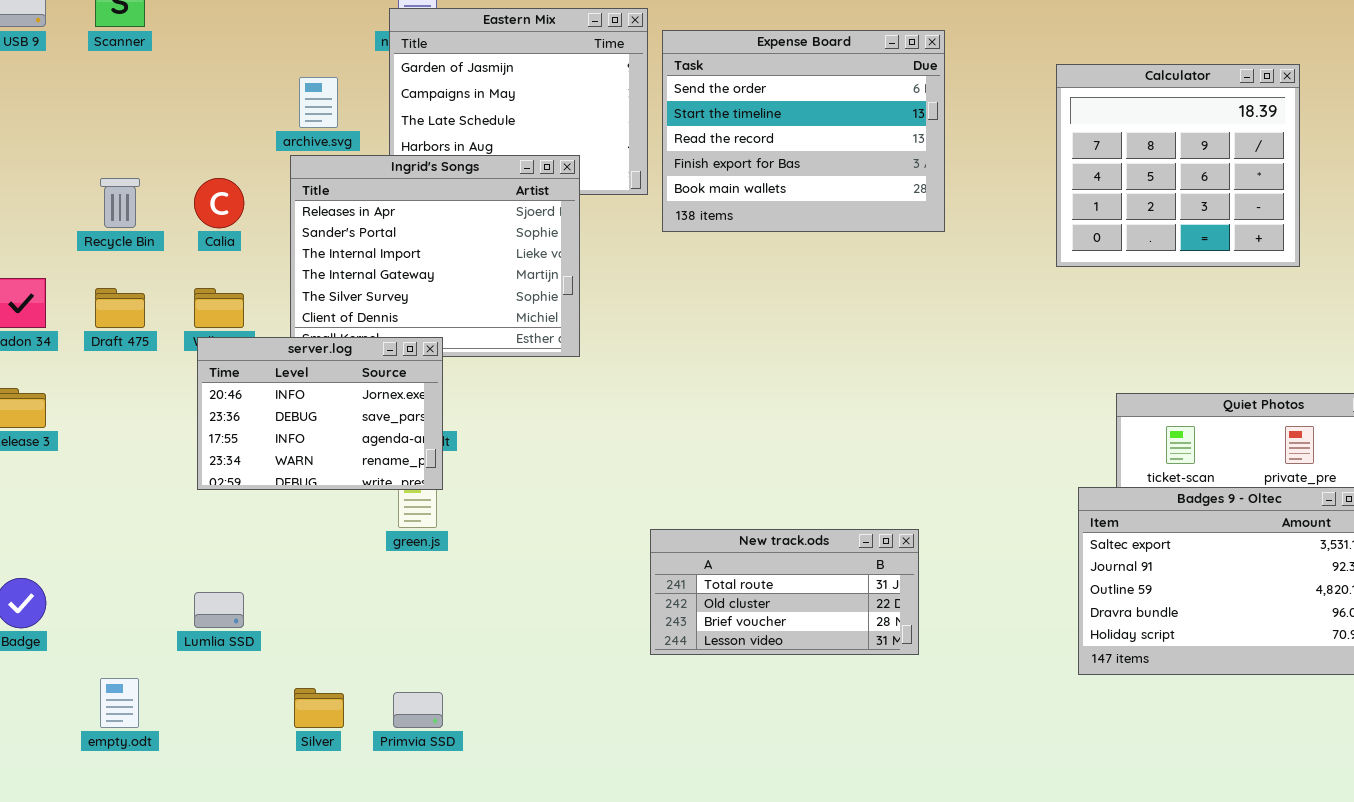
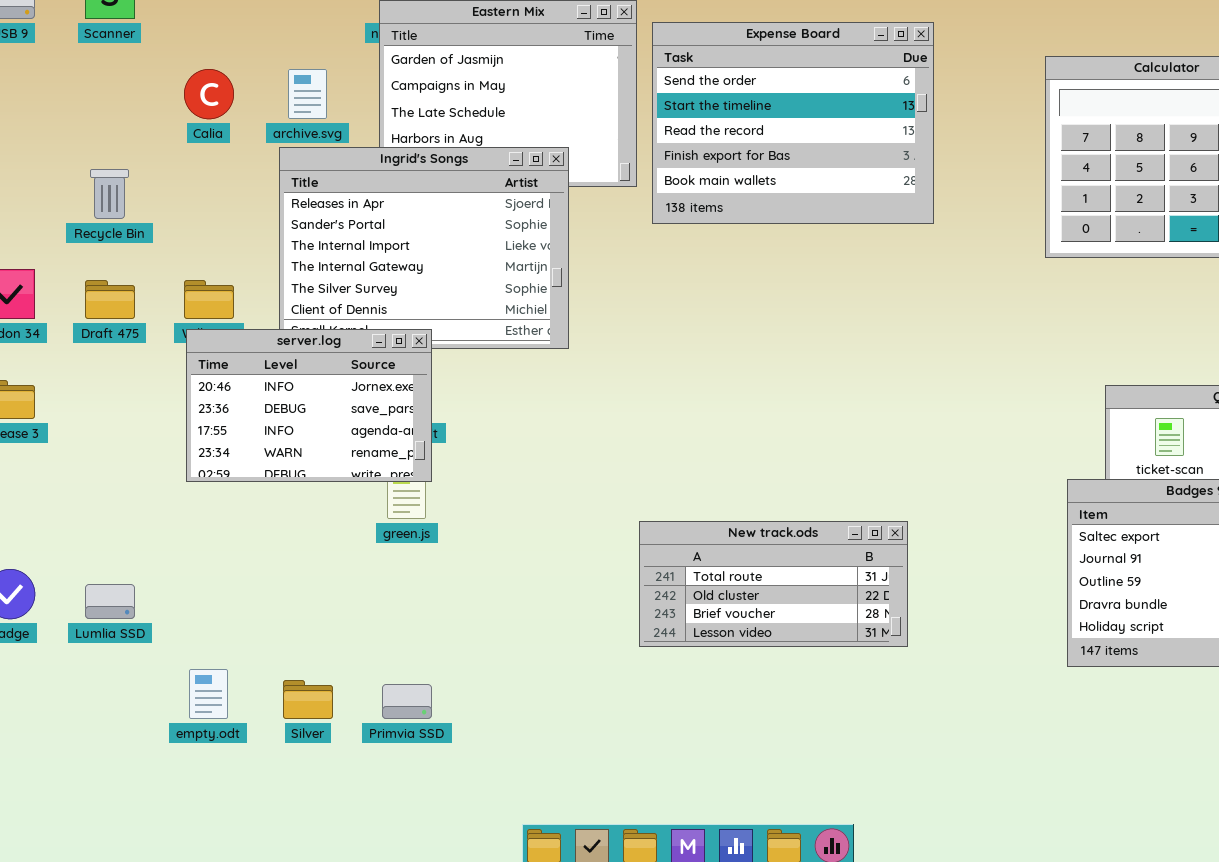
Calia: [194,178,244,228] -> [184,69,234,119], moved
Lumlia SSD: [194,592,244,628] -> [85,584,135,619], moved
empty.odt: [100,678,139,728] -> [189,669,228,719], moved

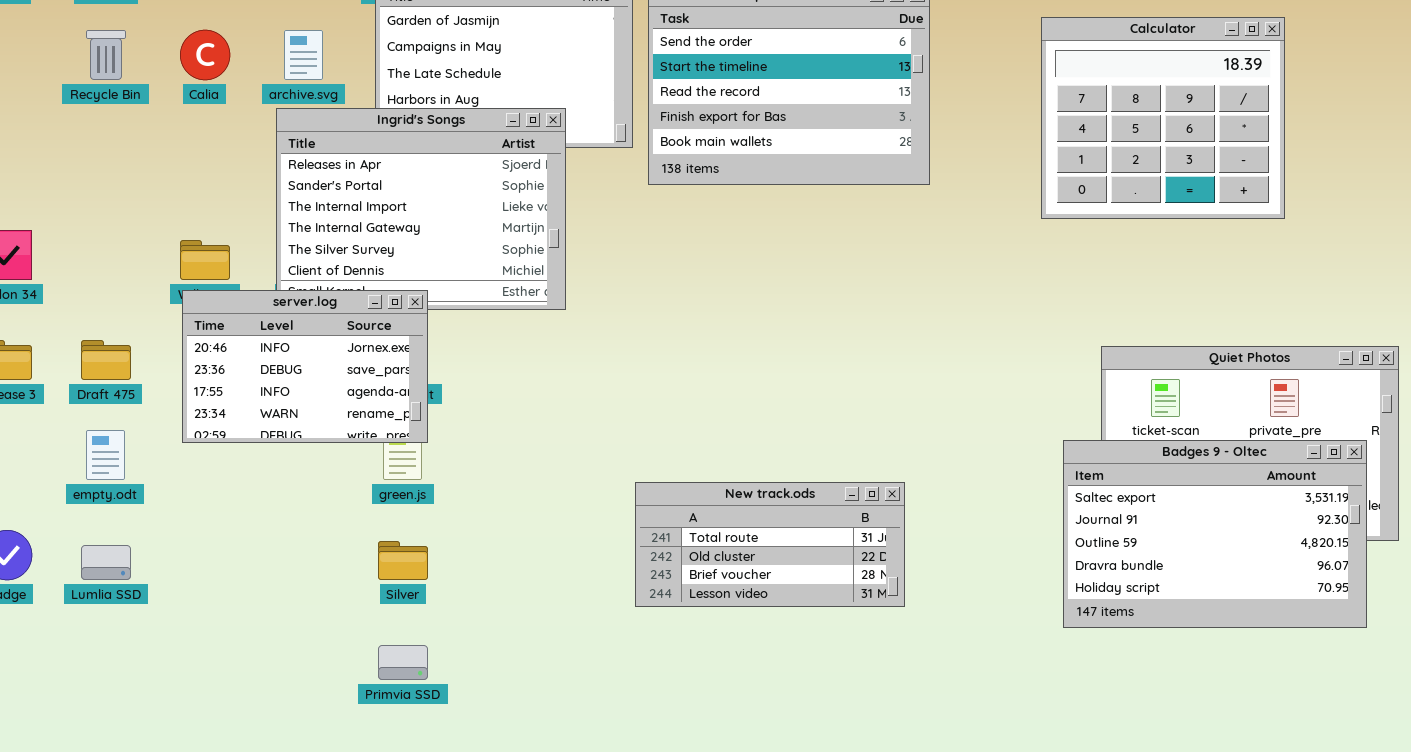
Recycle Bin: [90,169,129,219] -> [86,30,126,80], moved
Draft 475: [85,280,135,319] -> [81,340,131,380], moved
empty.odt: [189,669,228,719] -> [86,430,125,480], moved
Silver: [283,680,333,719] -> [378,541,428,580], moved

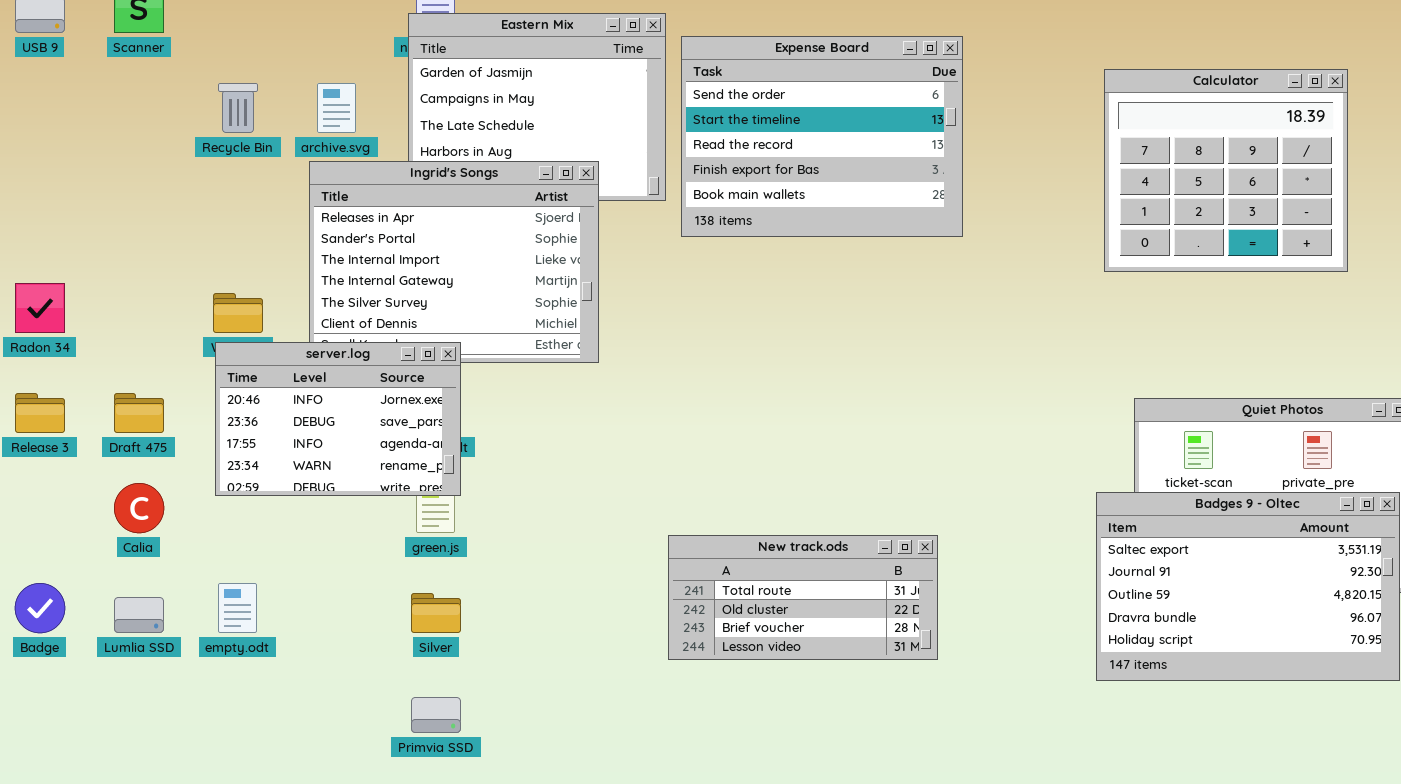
Calculator: [1041,17,1285,219] -> [1104,69,1348,272], moved
Recycle Bin: [86,30,126,80] -> [218,83,258,133], moved
Calia: [180,30,230,80] -> [114,483,164,533], moved
empty.odt: [86,430,125,480] -> [218,583,257,633], moved

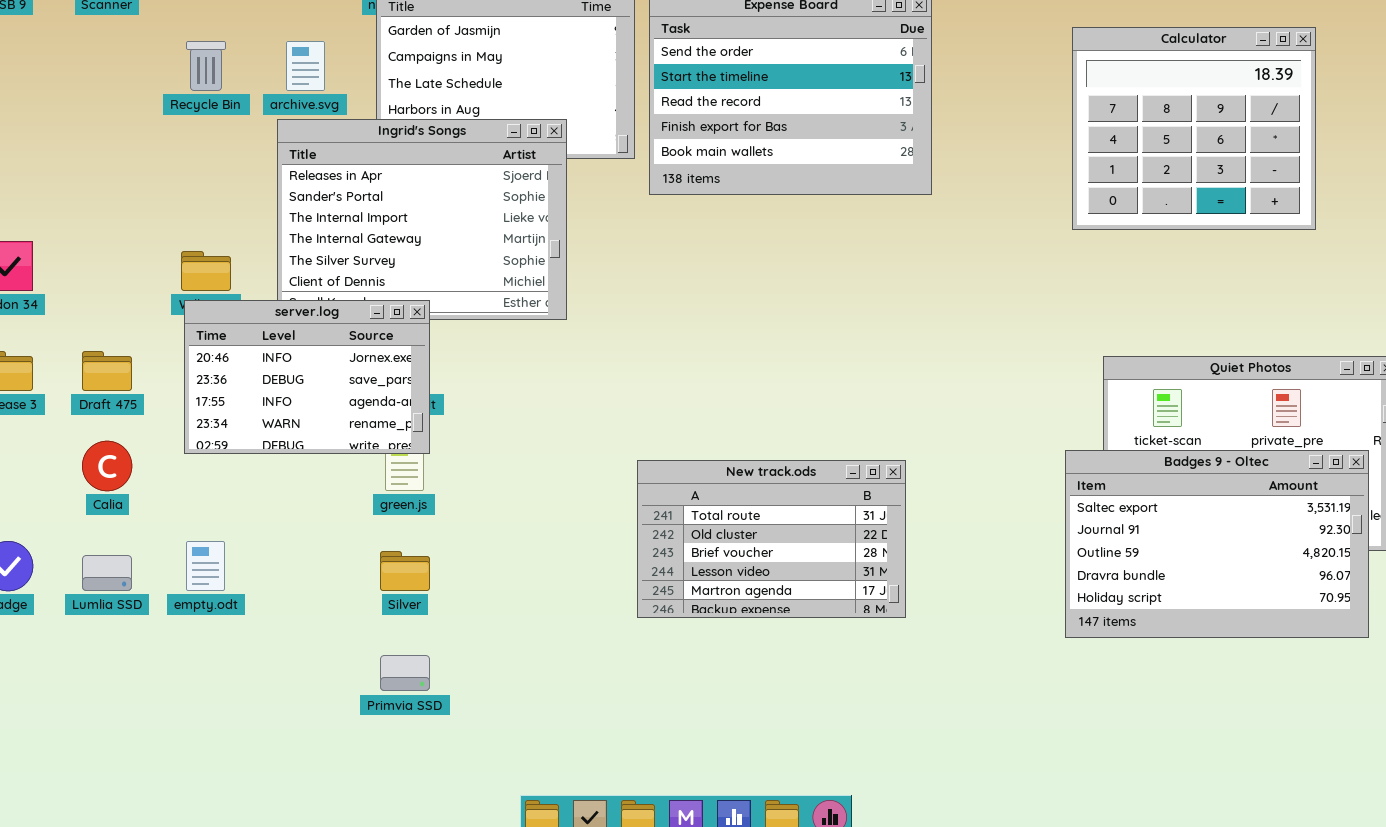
New track.ods: [668,535,938,660] -> [637,460,906,618], resized

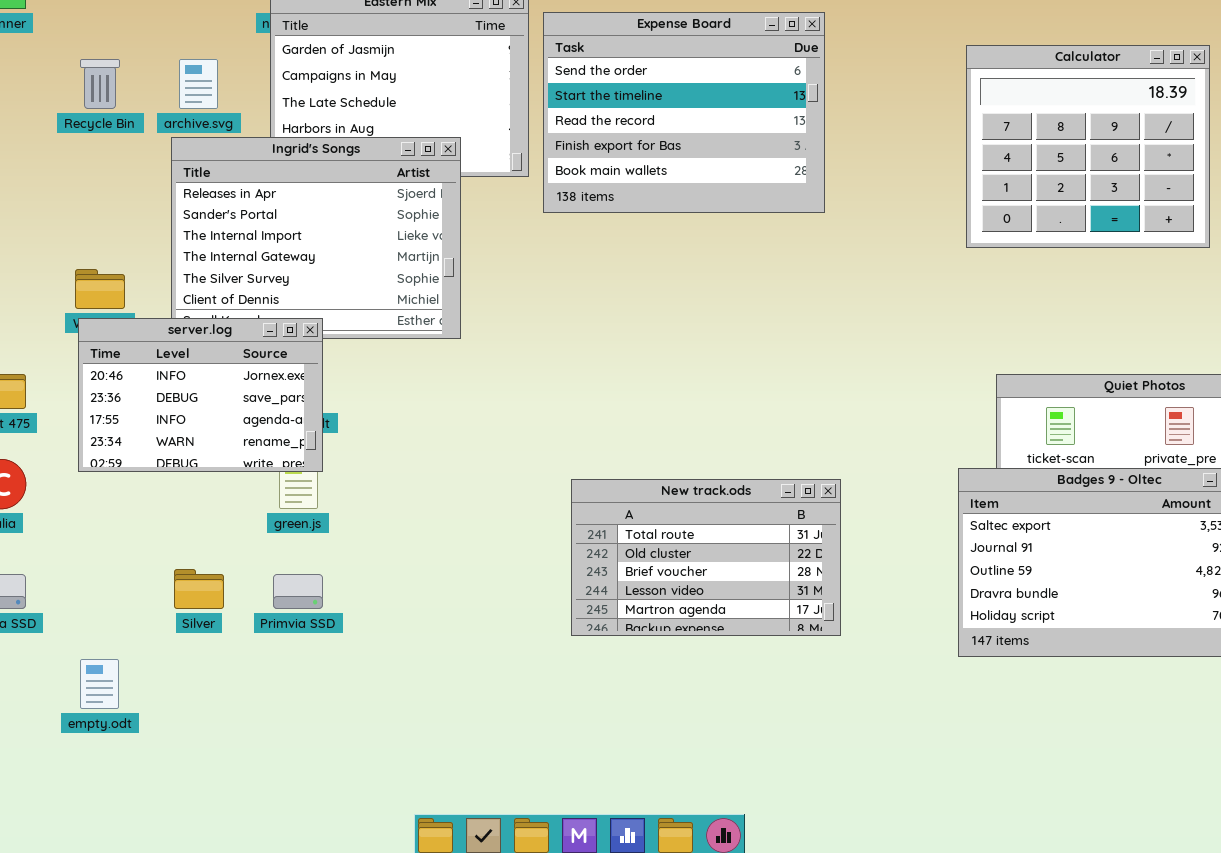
New track.ods: [637,460,906,618] -> [571,479,841,636], moved
empty.odt: [186,541,225,591] -> [80,659,119,709], moved
Silver: [380,551,430,591] -> [174,569,224,609], moved
Primvia SSD: [380,655,430,691] -> [273,574,323,609], moved

